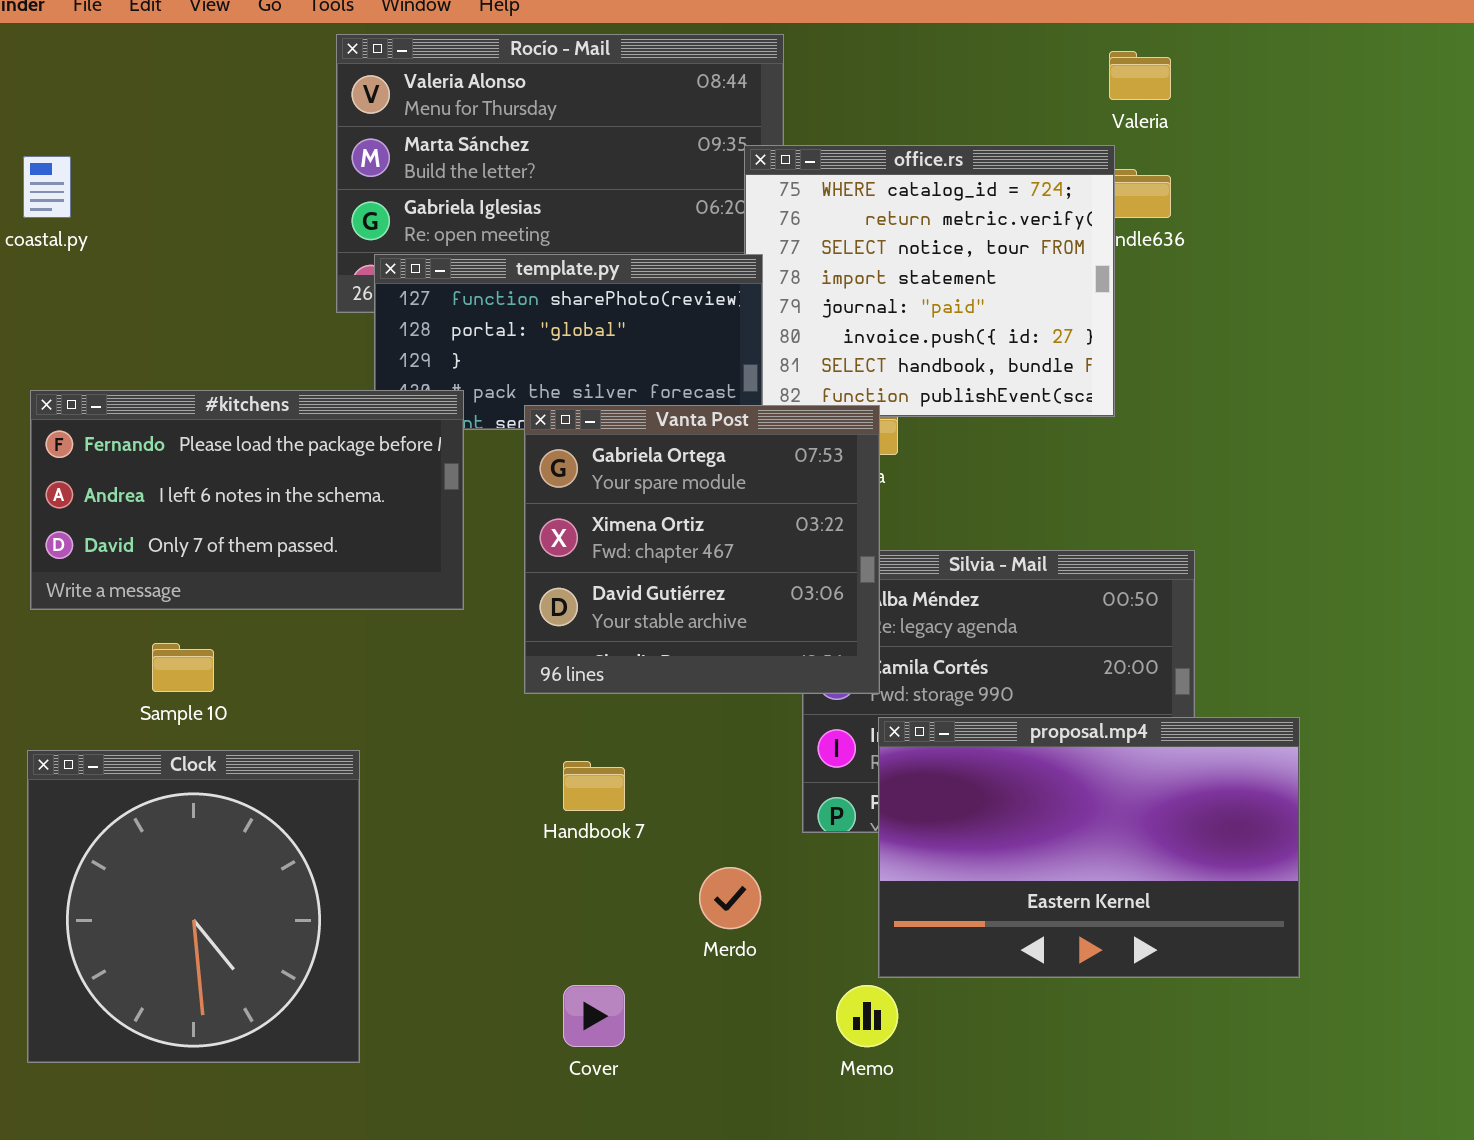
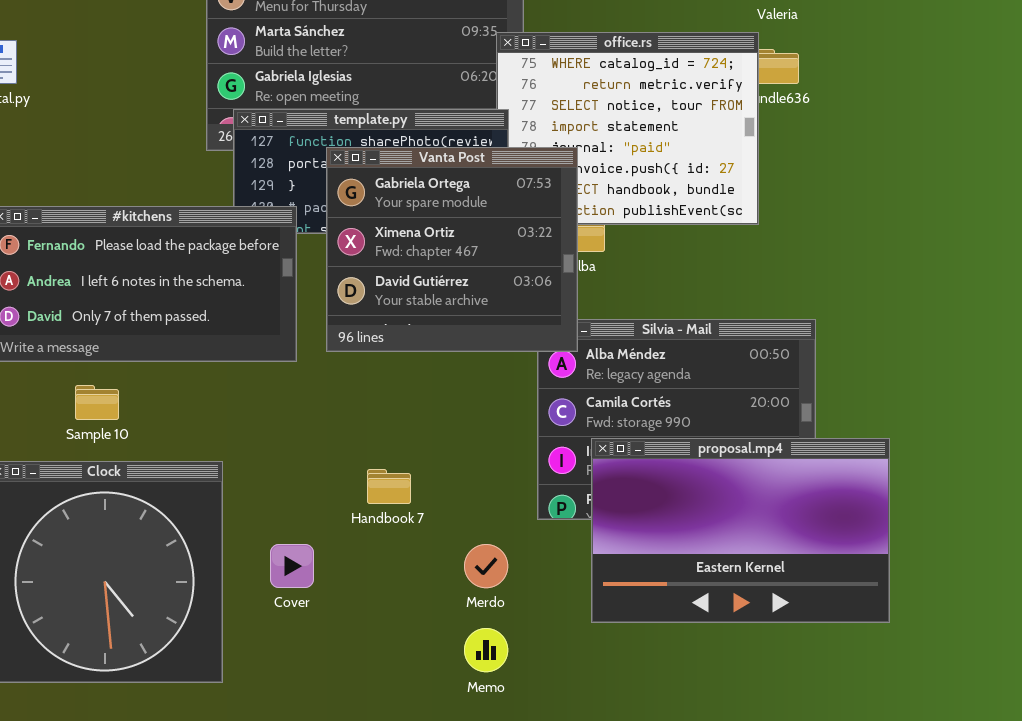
Vanta Post: [524,405,880,694] -> [326,147,578,352], moved
Cover: [563,985,625,1047] -> [270,544,314,588], moved
Memo: [836,985,898,1047] -> [464,628,508,672], moved

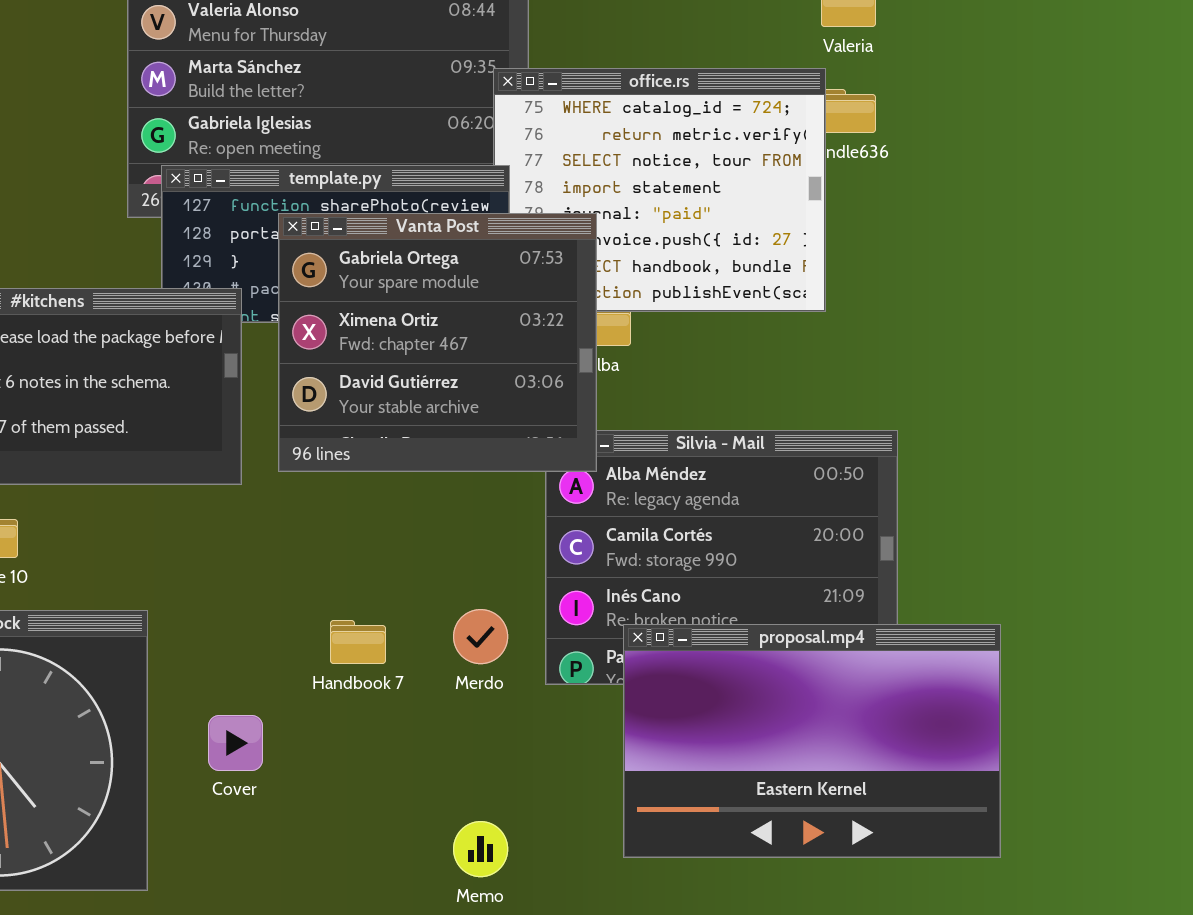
proposal.mp4: [591,438,890,623] -> [623,624,1001,858], moved
Merdo: [464,544,508,588] -> [453,609,508,664], moved

